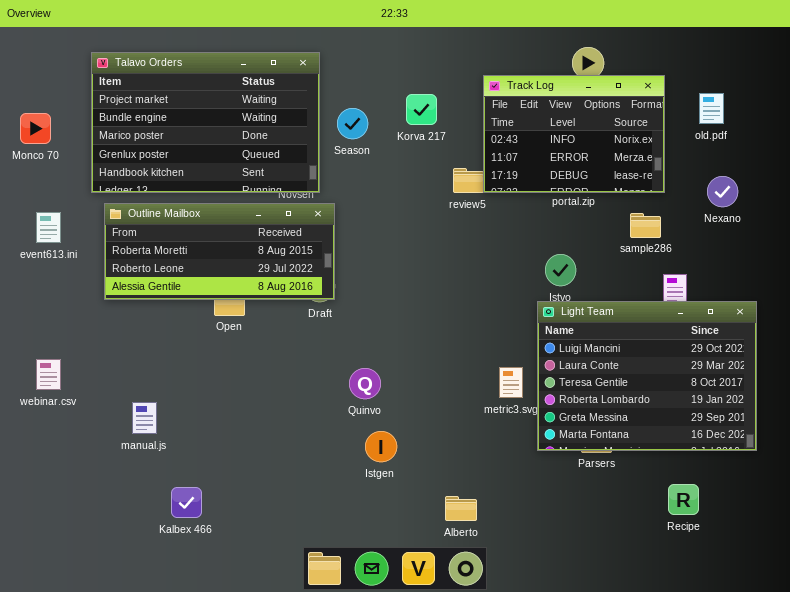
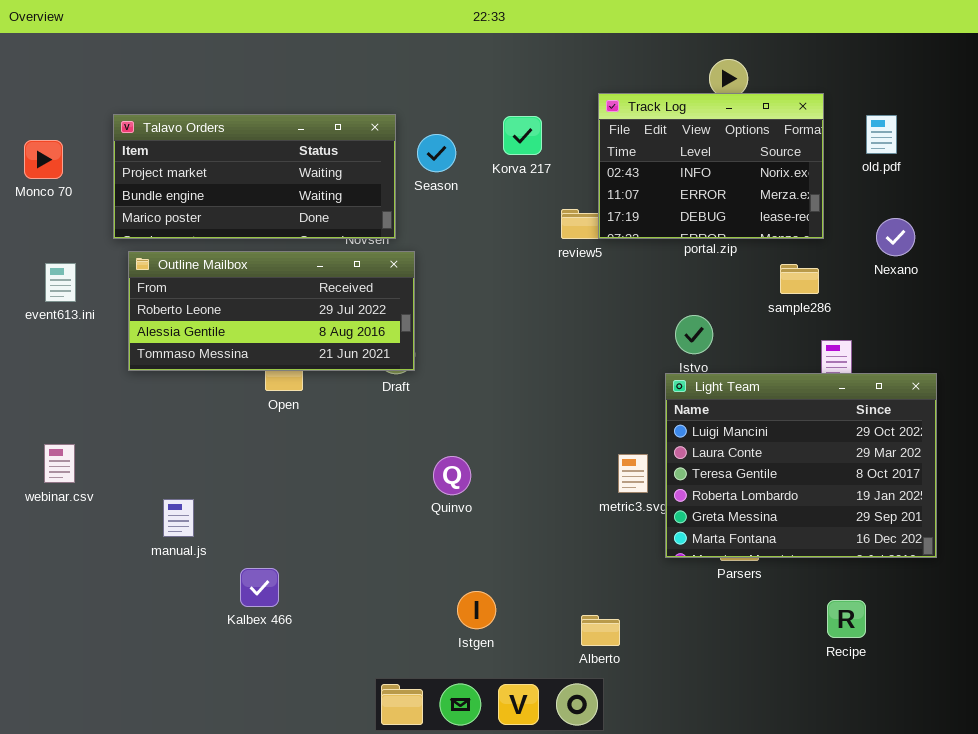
Talavo Orders: [91,52,320,193] -> [113,114,396,239], resized
Outline Mailbox: [104,203,335,300] -> [128,251,415,371], scrolled down 1 row
Istgen: [365,431,397,462] -> [457,591,496,629], moved
Kalbex 466: [171,487,202,518] -> [240,568,279,607], moved
Alberto: [445,496,477,521] -> [581,615,620,646], moved

